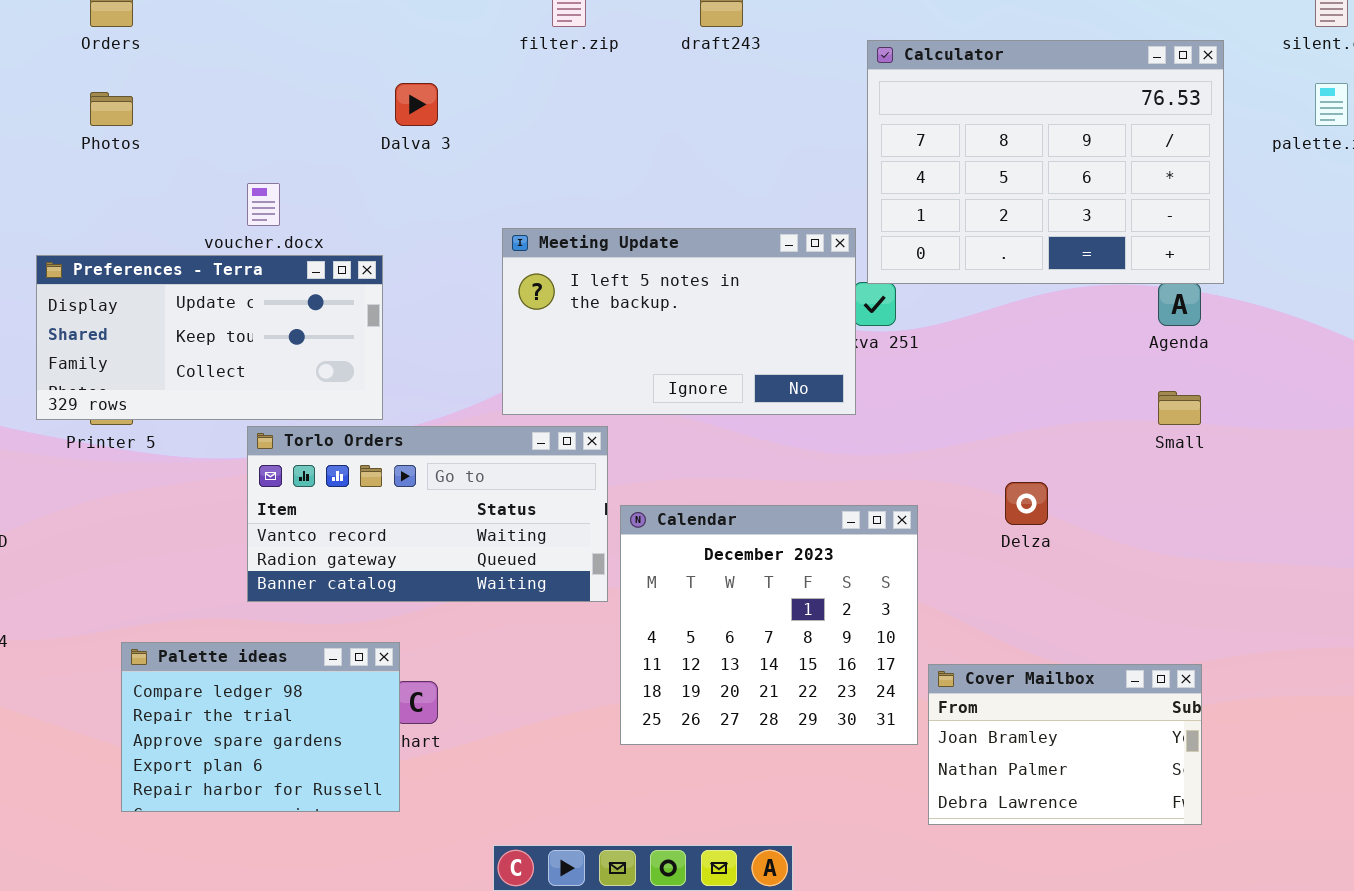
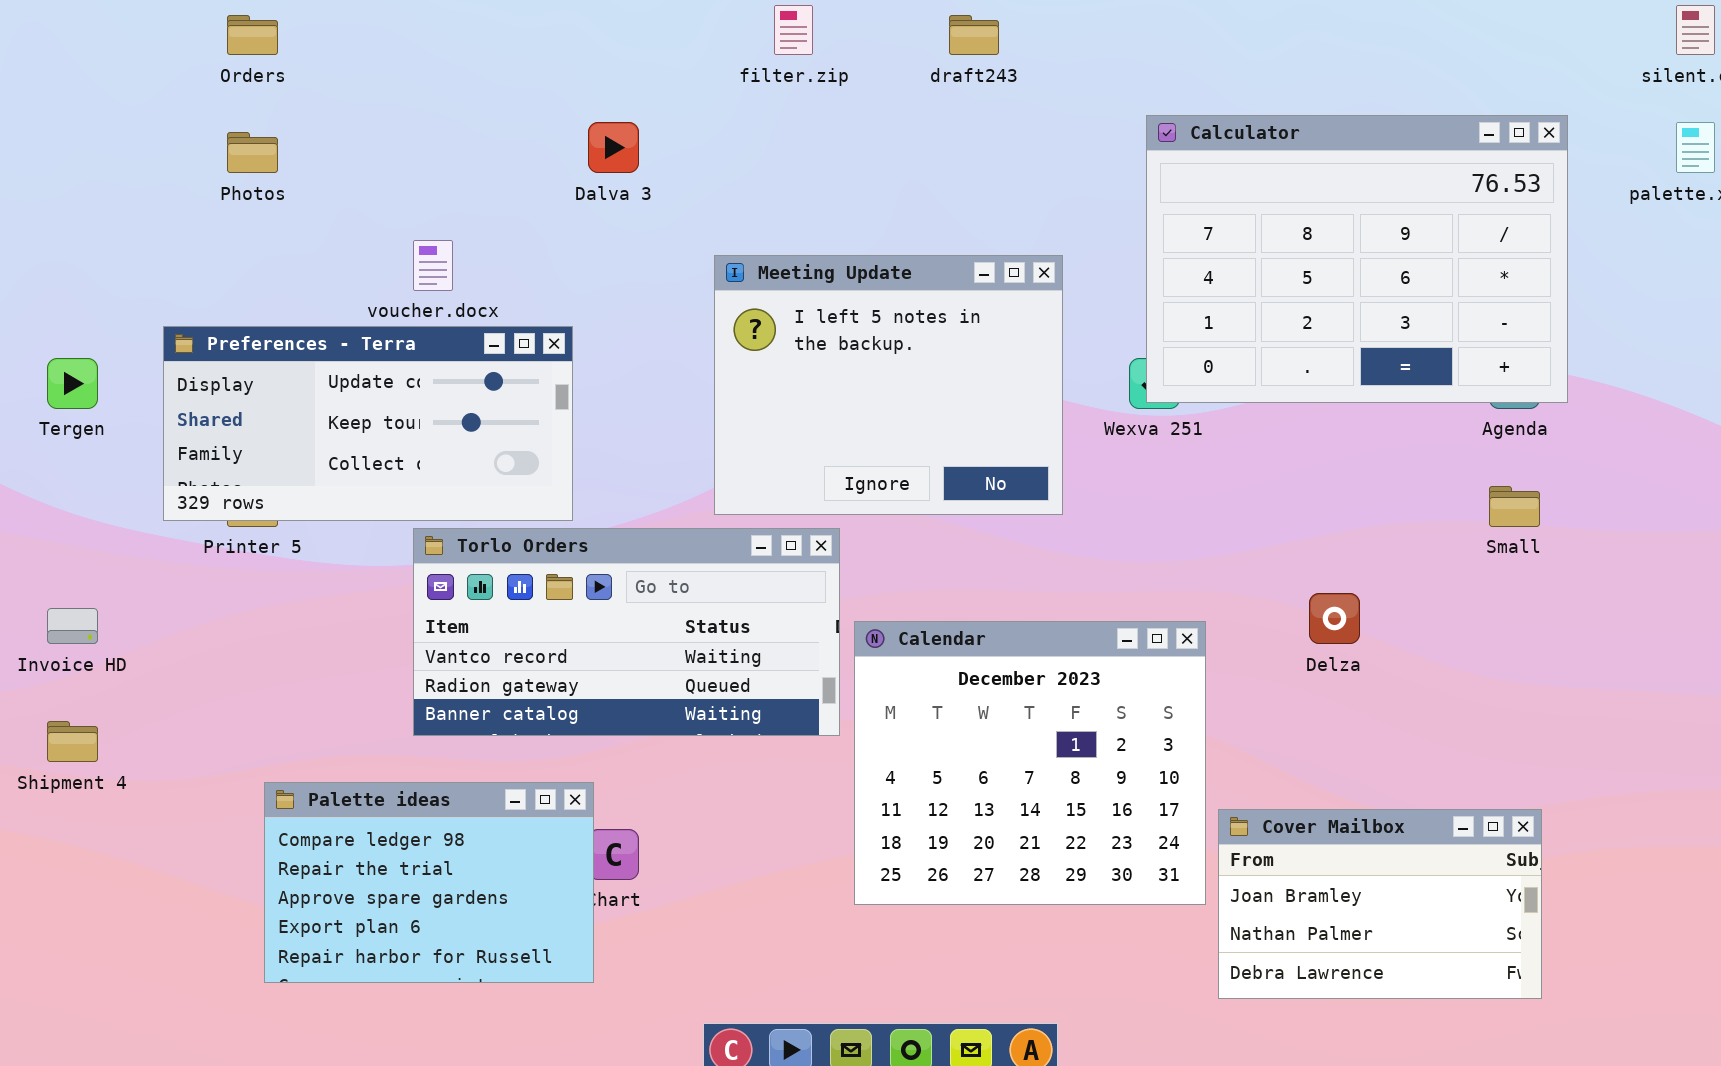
Calculator: [867,40,1224,284] -> [1146,115,1568,403], moved
Meeting Update: [502,228,856,415] -> [714,255,1063,515], resized

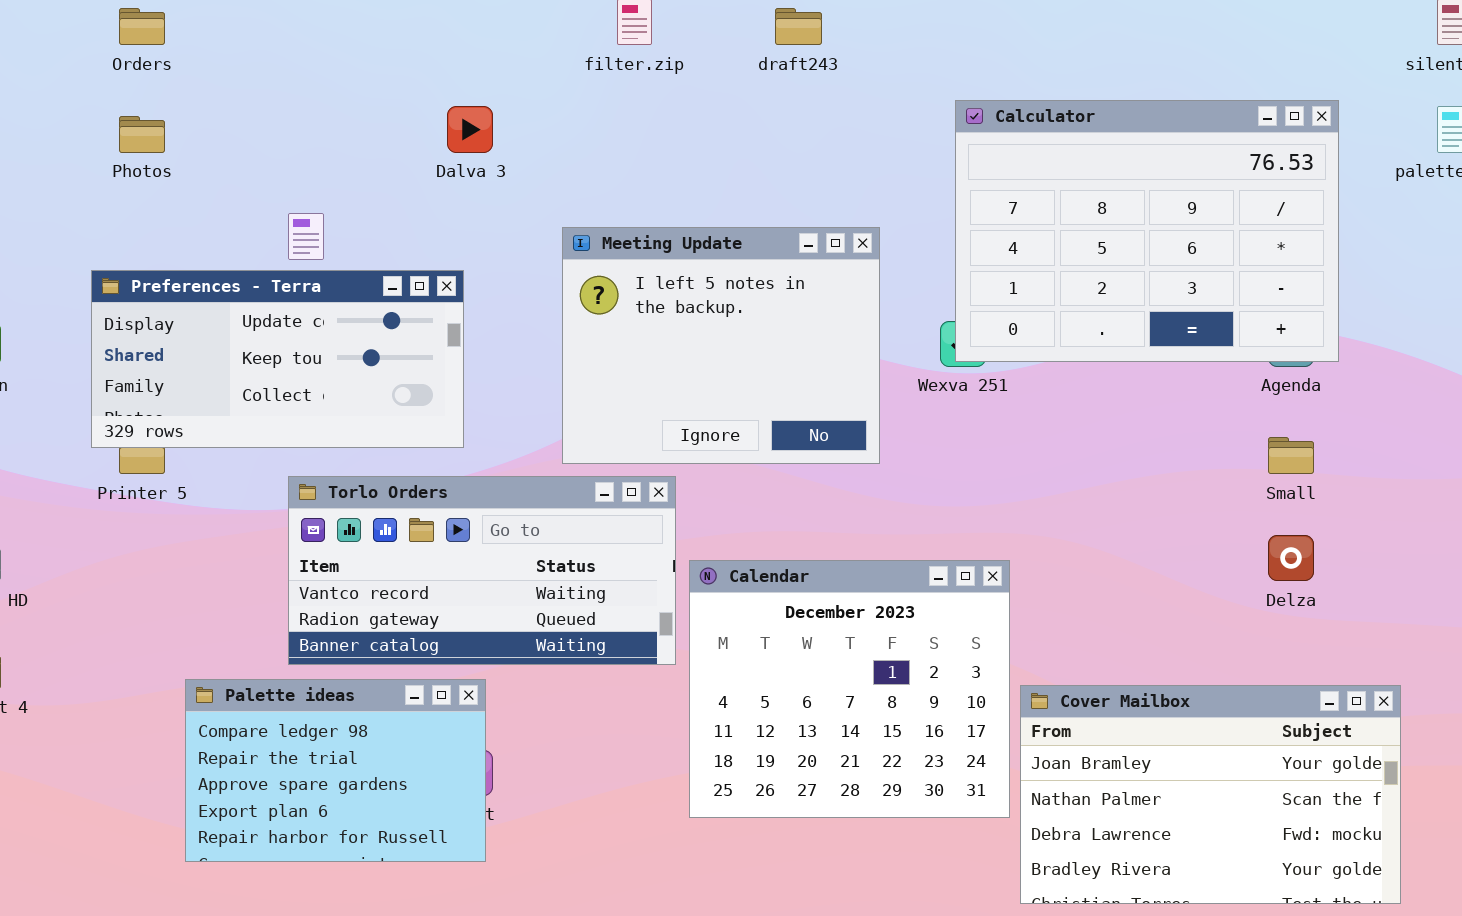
Preferences - Terra: [163,326,573,521] -> [91,270,464,448], moved
Delza: [1309,593,1360,644] -> [1268,535,1314,581], moved
Palette ideas: [264,782,594,983] -> [185,679,486,862], moved
Cover Mailbox: [1218,809,1542,999] -> [1020,685,1401,904], resized

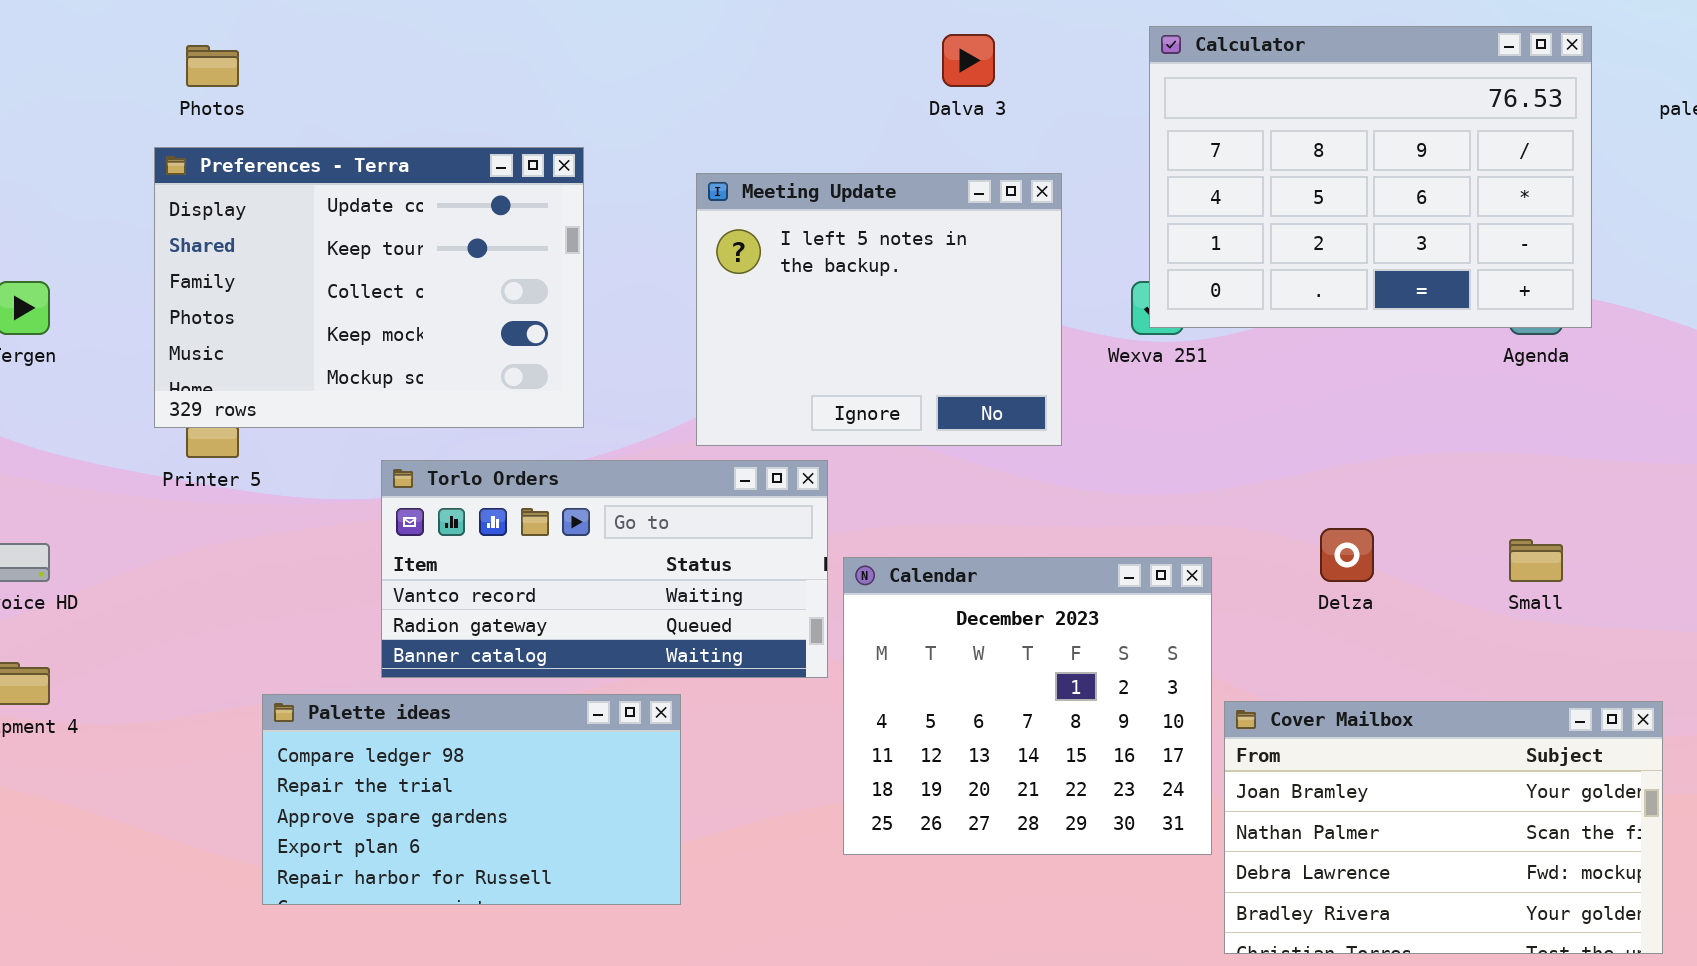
Dalva 3: [447,106,493,153] -> [942,34,995,87], moved
Preferences - Terra: [91,270,464,448] -> [154,147,584,428], resized
Small: [1268,437,1314,474] -> [1509,539,1563,582], moved
Delza: [1268,535,1314,581] -> [1320,528,1374,582], moved
Palette ideas: [185,679,486,862] -> [262,694,681,905], resized

